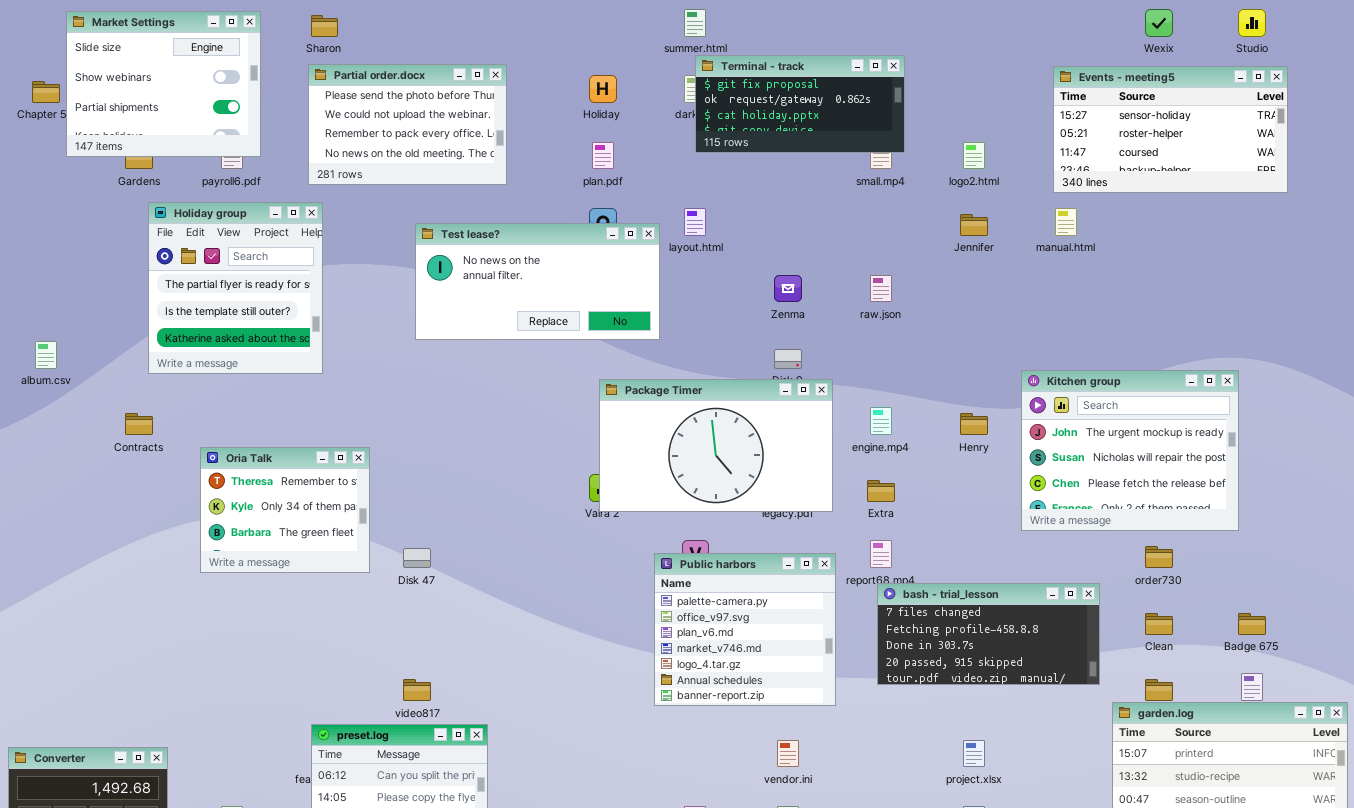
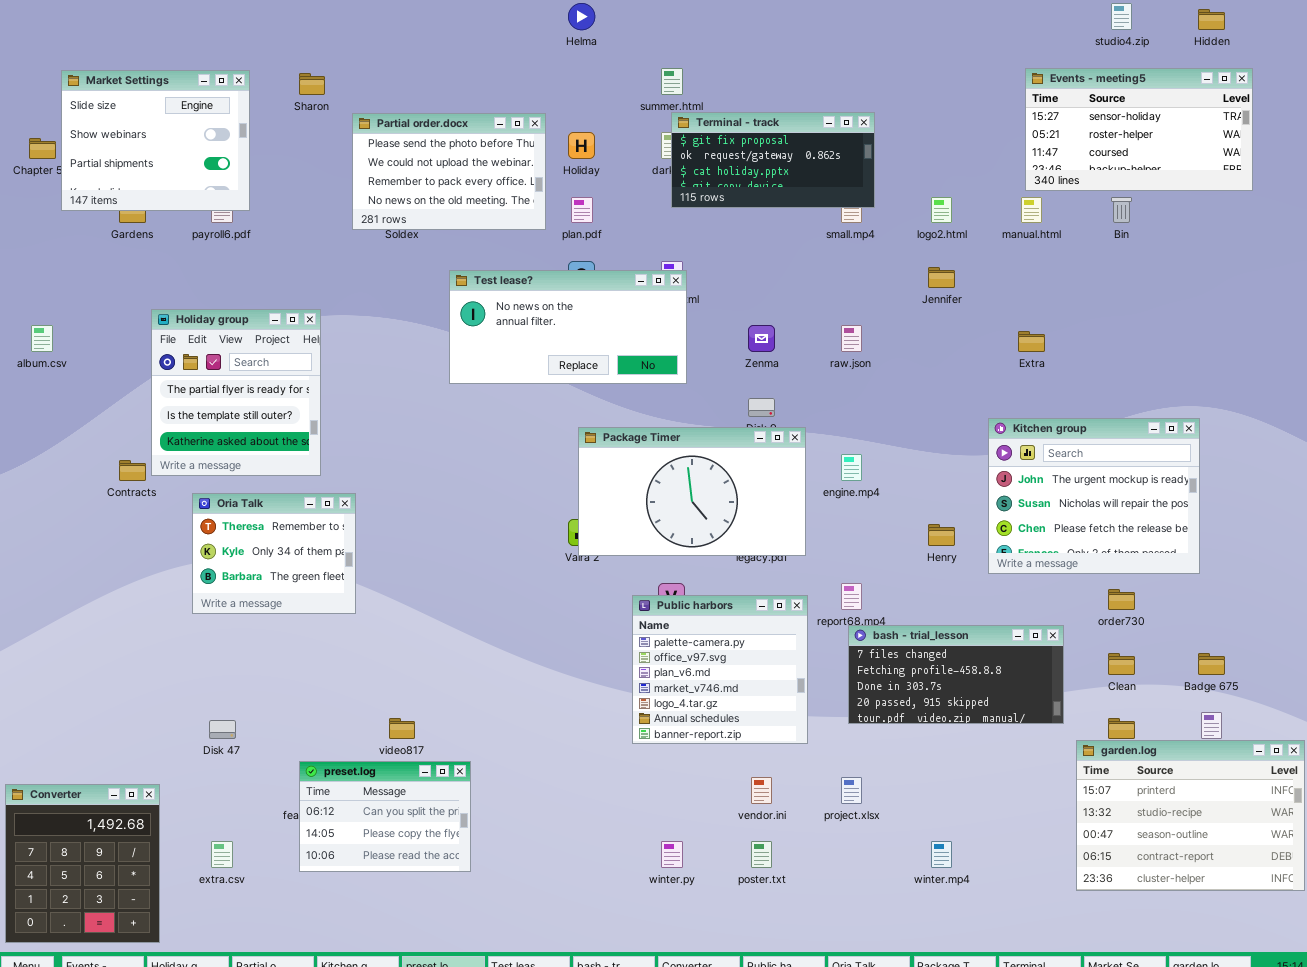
Partial order.docx: [308,64,507,185] -> [352,113,546,230], moved
Events - meeting5: [1053,66,1288,193] -> [1025,68,1253,191], moved
Holiday group: [148,202,323,374] -> [151,309,321,476], moved
manual.html: [1055,208,1077,236] -> [1021,197,1042,223], moved
Test lease?: [415,223,660,340] -> [449,270,687,384], moved
album.csv: [35,341,57,369] -> [31,325,53,352], moved
Henry: [960,413,988,435] -> [928,524,955,546], moved
Extra: [867,480,895,502] -> [1018,331,1045,352], moved
Disk 47: [403,548,431,568] -> [209,720,236,739], moved
project.xlsx: [963,740,985,767] -> [841,777,862,804], moved

